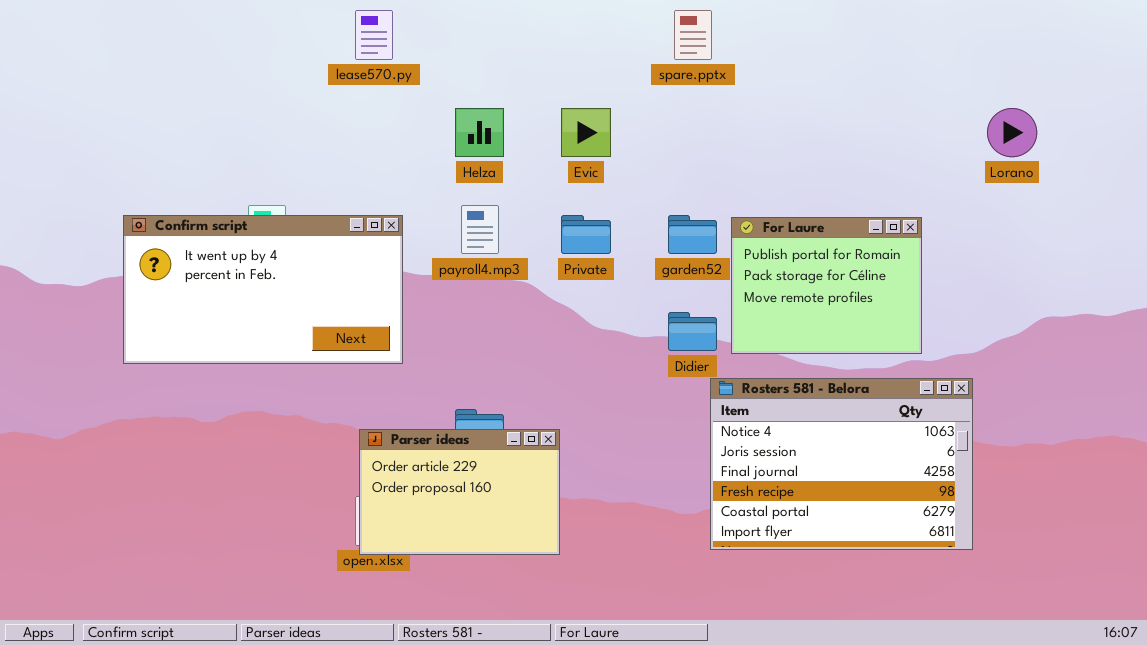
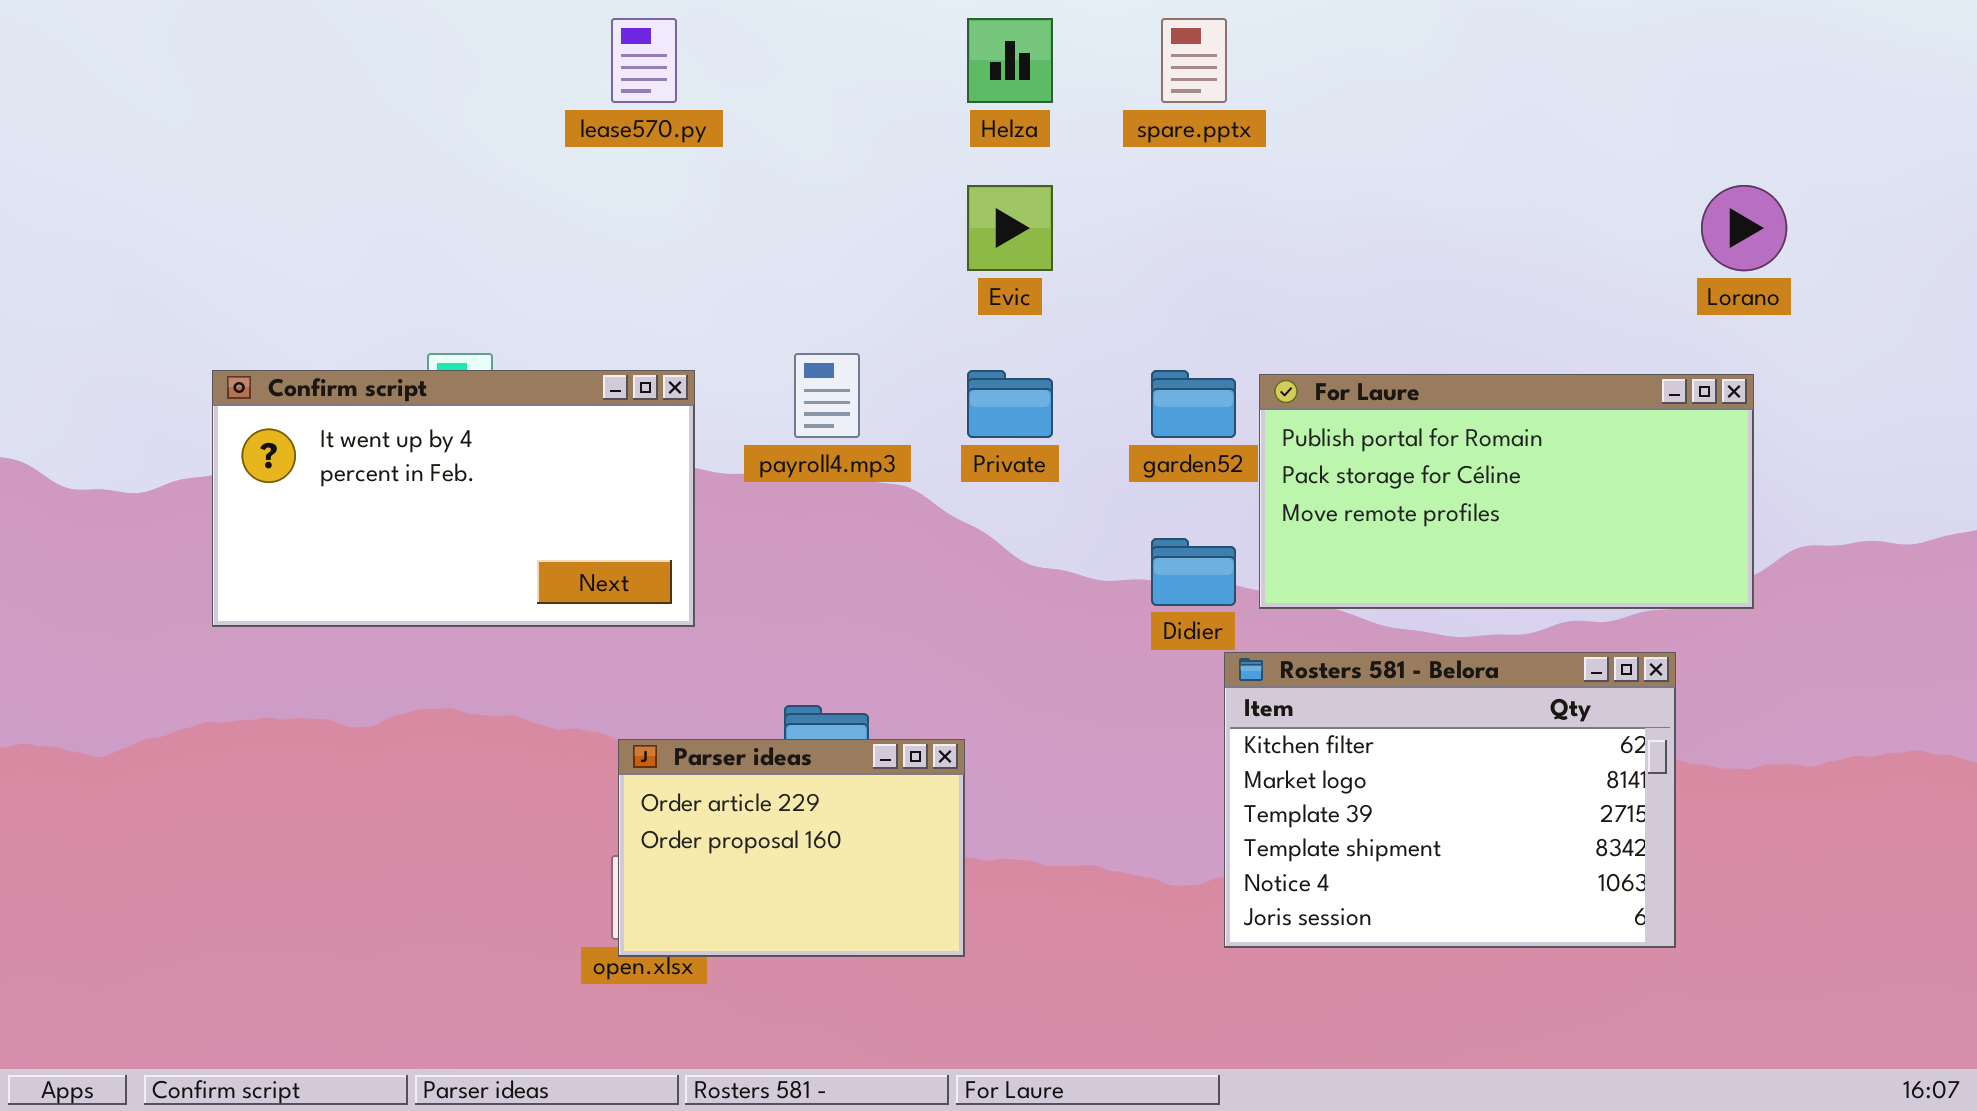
Helza: [455,108,504,157] -> [967,18,1053,103], moved
For Laure: [731,217,922,354] -> [1259,374,1754,609], resized
Rosters 581 - Belora: [710,378,973,550] -> [1224,652,1676,948], scrolled up 4 rows

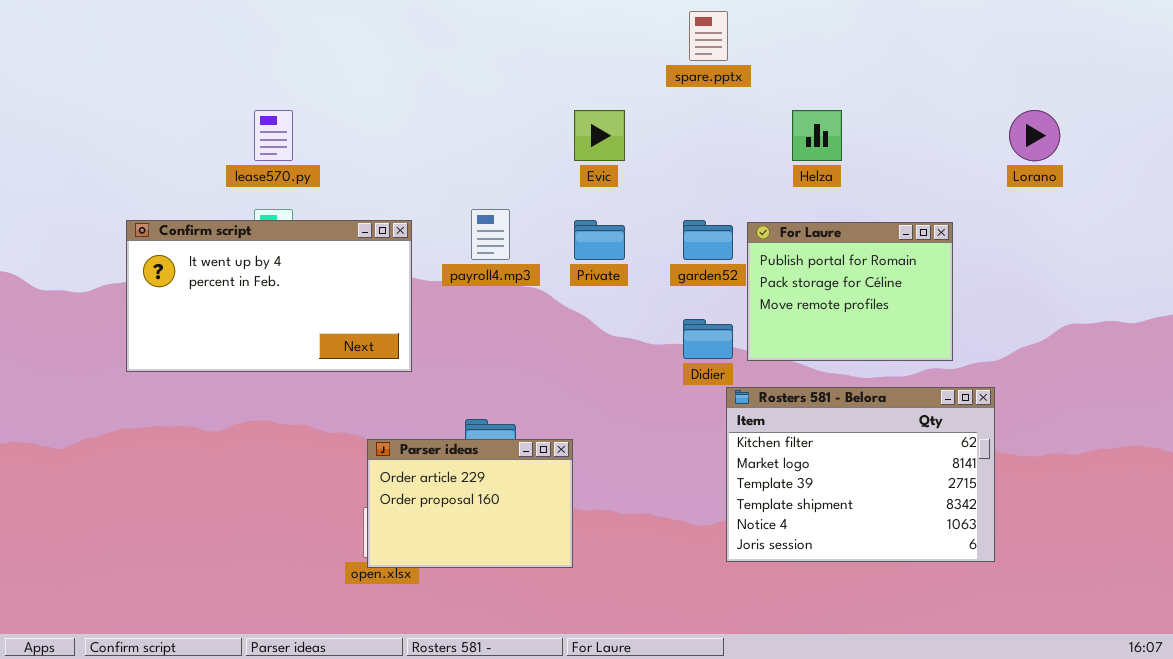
lease570.py: [611,18,677,103] -> [254,110,293,161], moved
Helza: [967,18,1053,103] -> [792,110,842,161], moved
For Laure: [1259,374,1754,609] -> [747,222,953,361], resized

